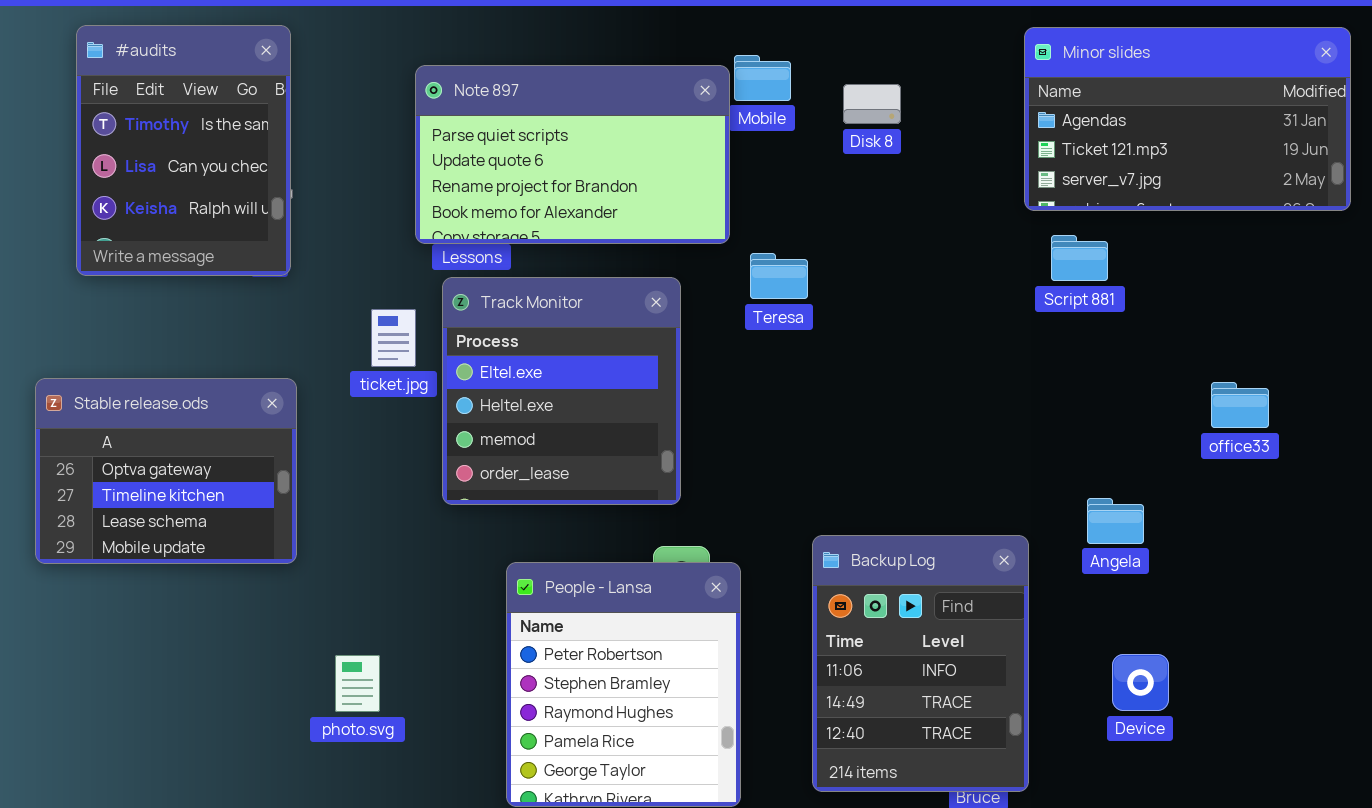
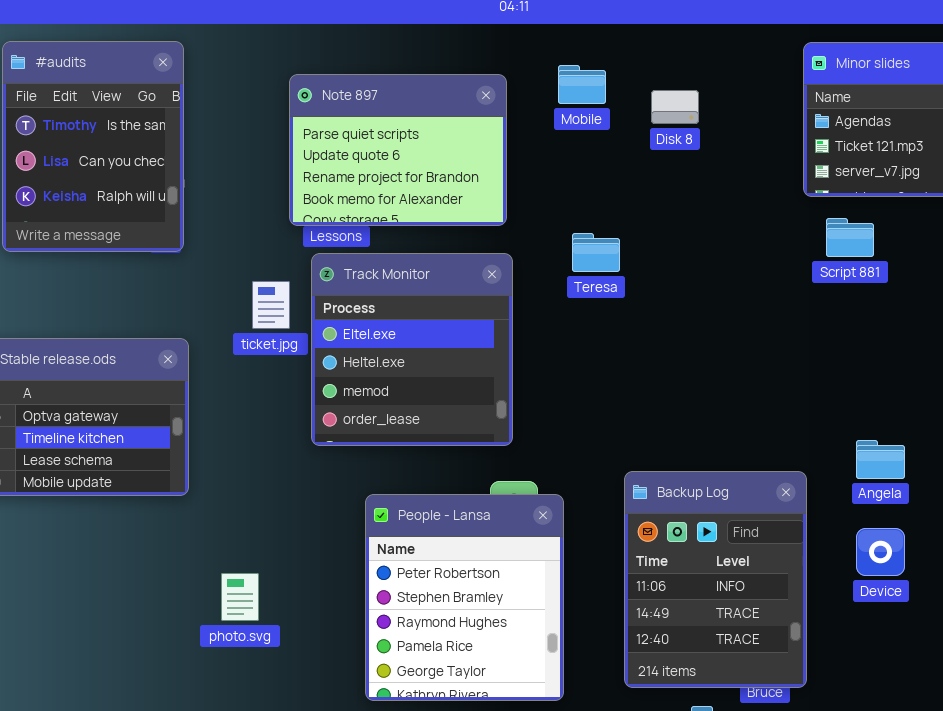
Note 897: [415,65,730,244] -> [289,74,507,226], resized
Device: [1112,654,1169,711] -> [856,528,905,576], moved

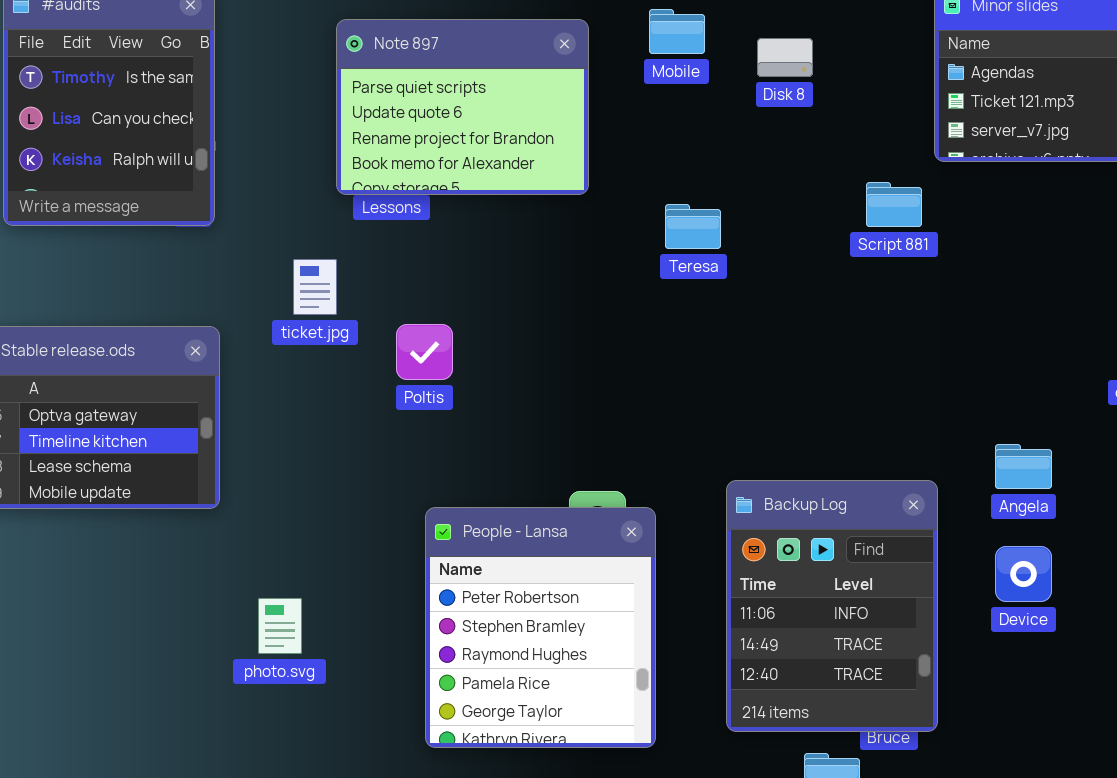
Script 881: [826,218,874,257] -> [866,182,922,227], moved
Track Monitor: [311,253,513,446] -> none, closed

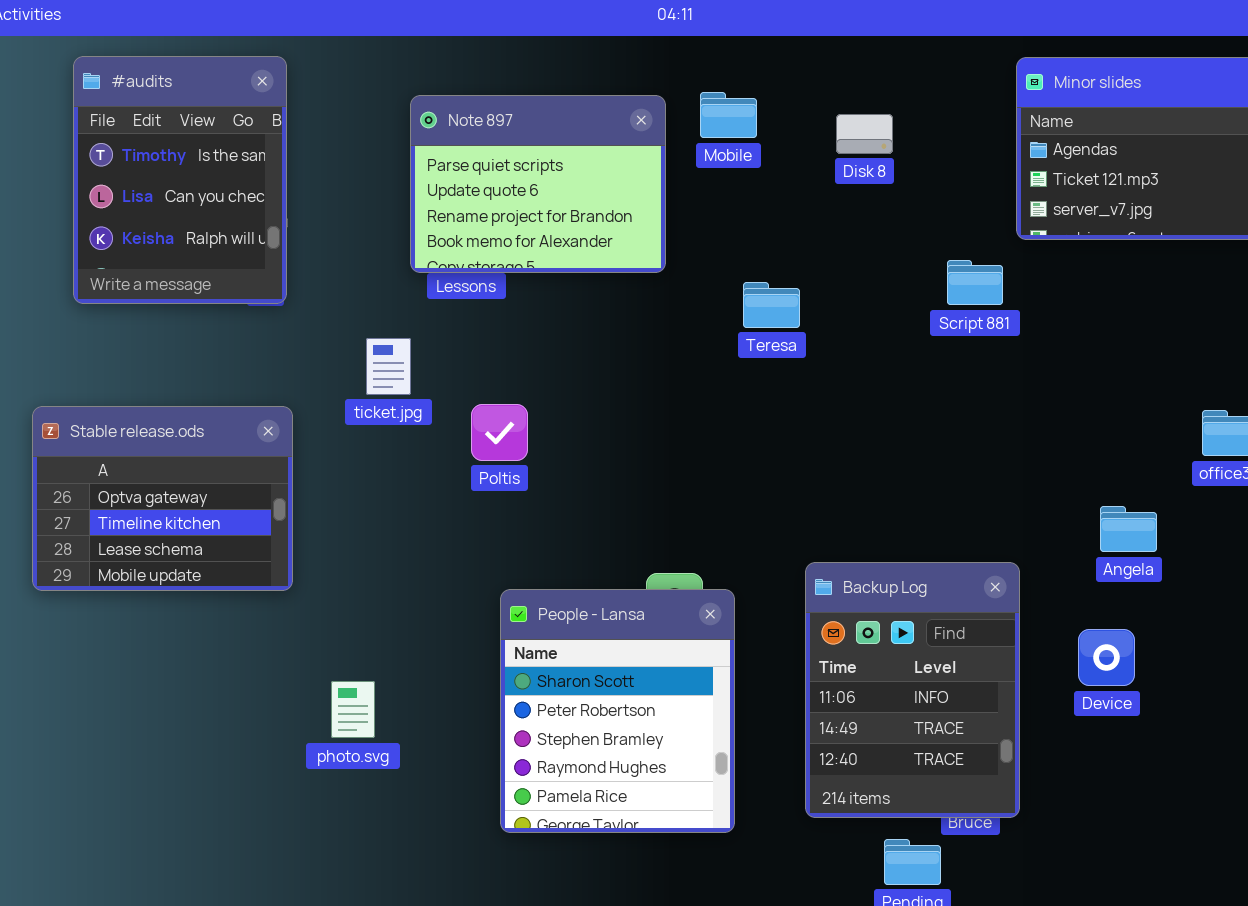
Mobile: [649,9,705,54] -> [700,92,757,138], moved
Angela: [995,444,1052,489] -> [1100,506,1157,552], moved
People - Lansa: [425,507,656,748] -> [500,589,735,833], scrolled up 1 row

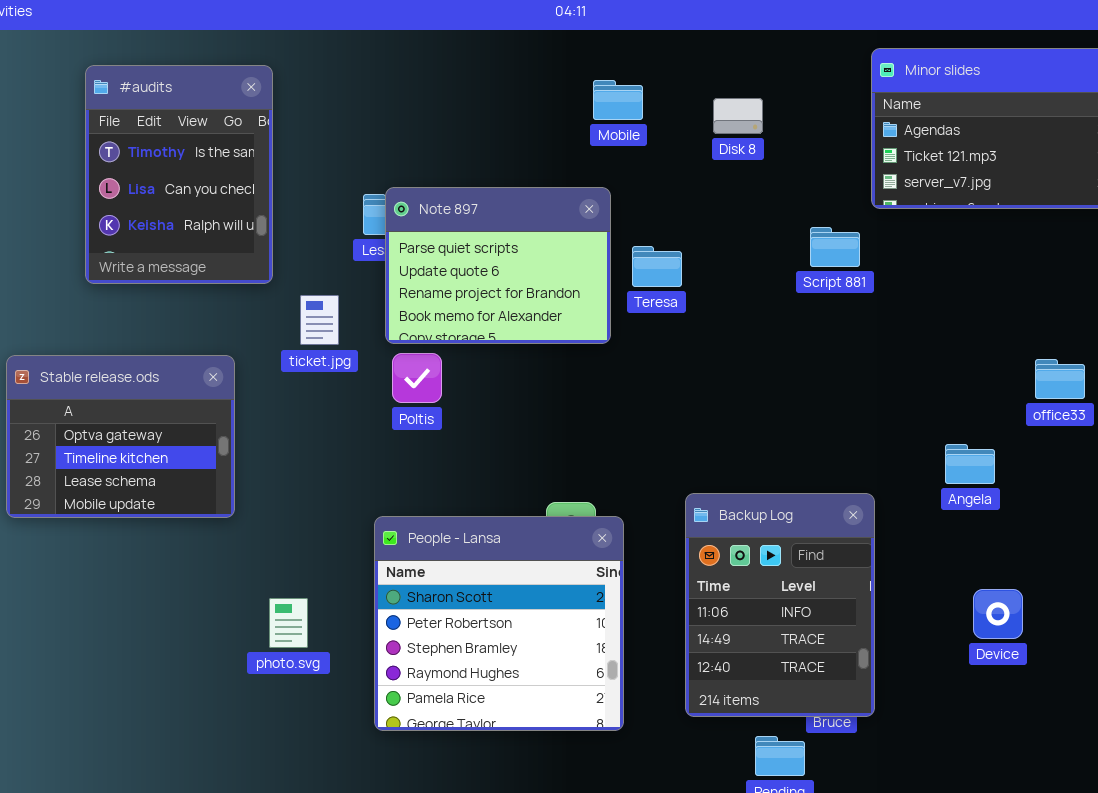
#audits: [73,56,287,304] -> [85,65,273,284], moved
Note 897: [410,95,666,273] -> [385,187,611,344], moved
People - Lansa: [500,589,735,833] -> [374,516,624,731], resized
Device: [1078,629,1135,686] -> [973,589,1023,639], moved

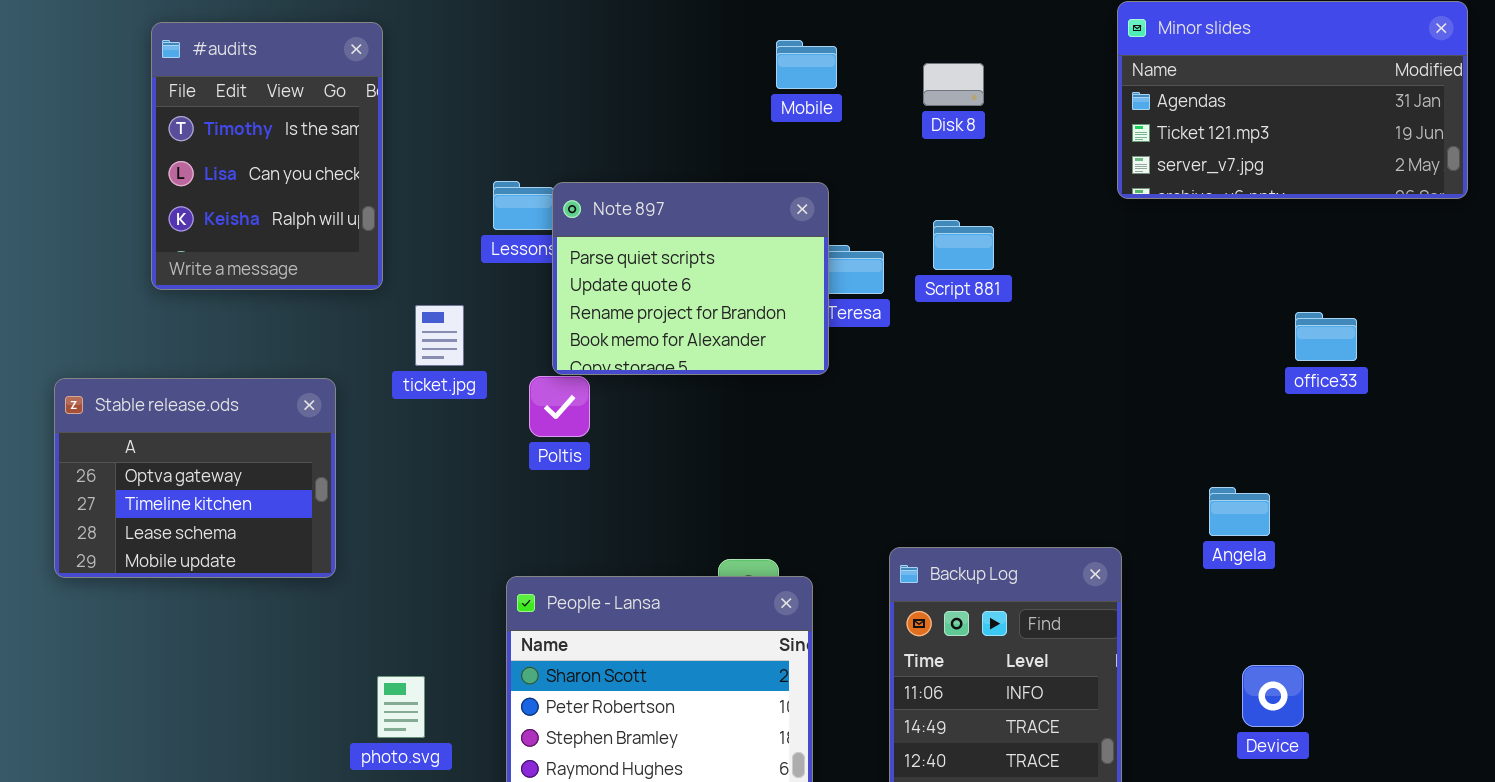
Note 897: [385,187,611,344] -> [552,182,829,375], moved
Script 881: [810,227,860,267] -> [933,220,994,270], moved
office33: [1035,359,1085,399] -> [1295,312,1357,361], moved

